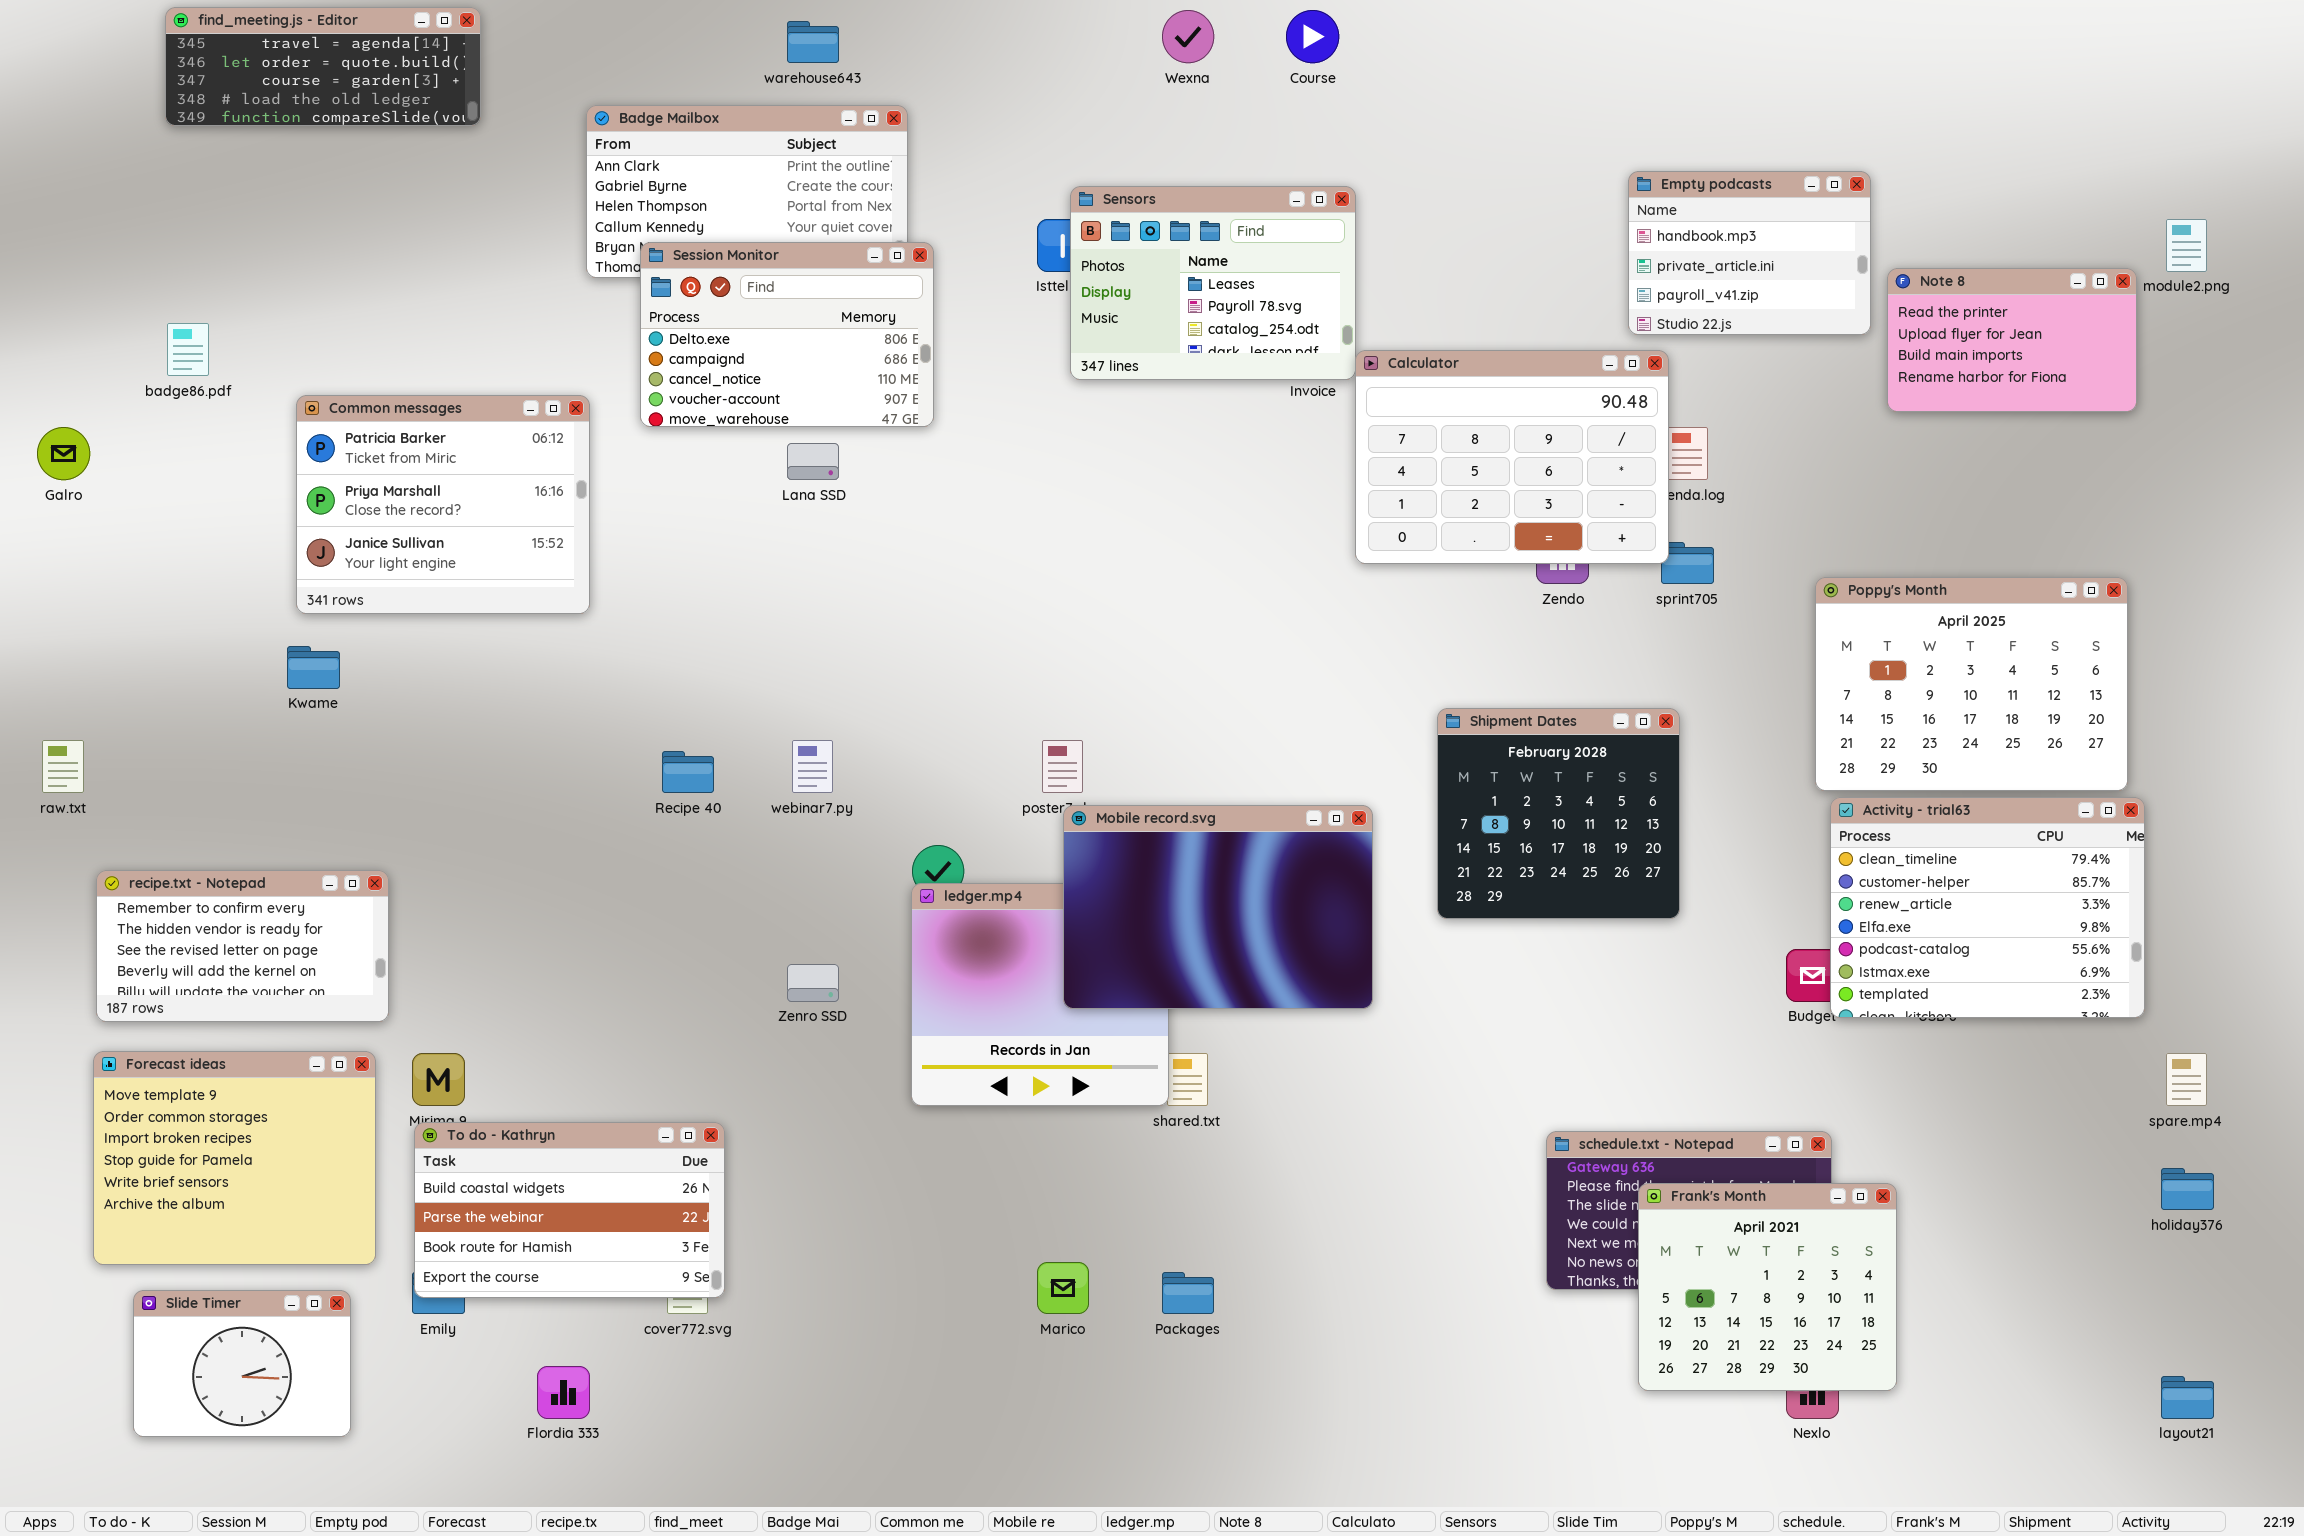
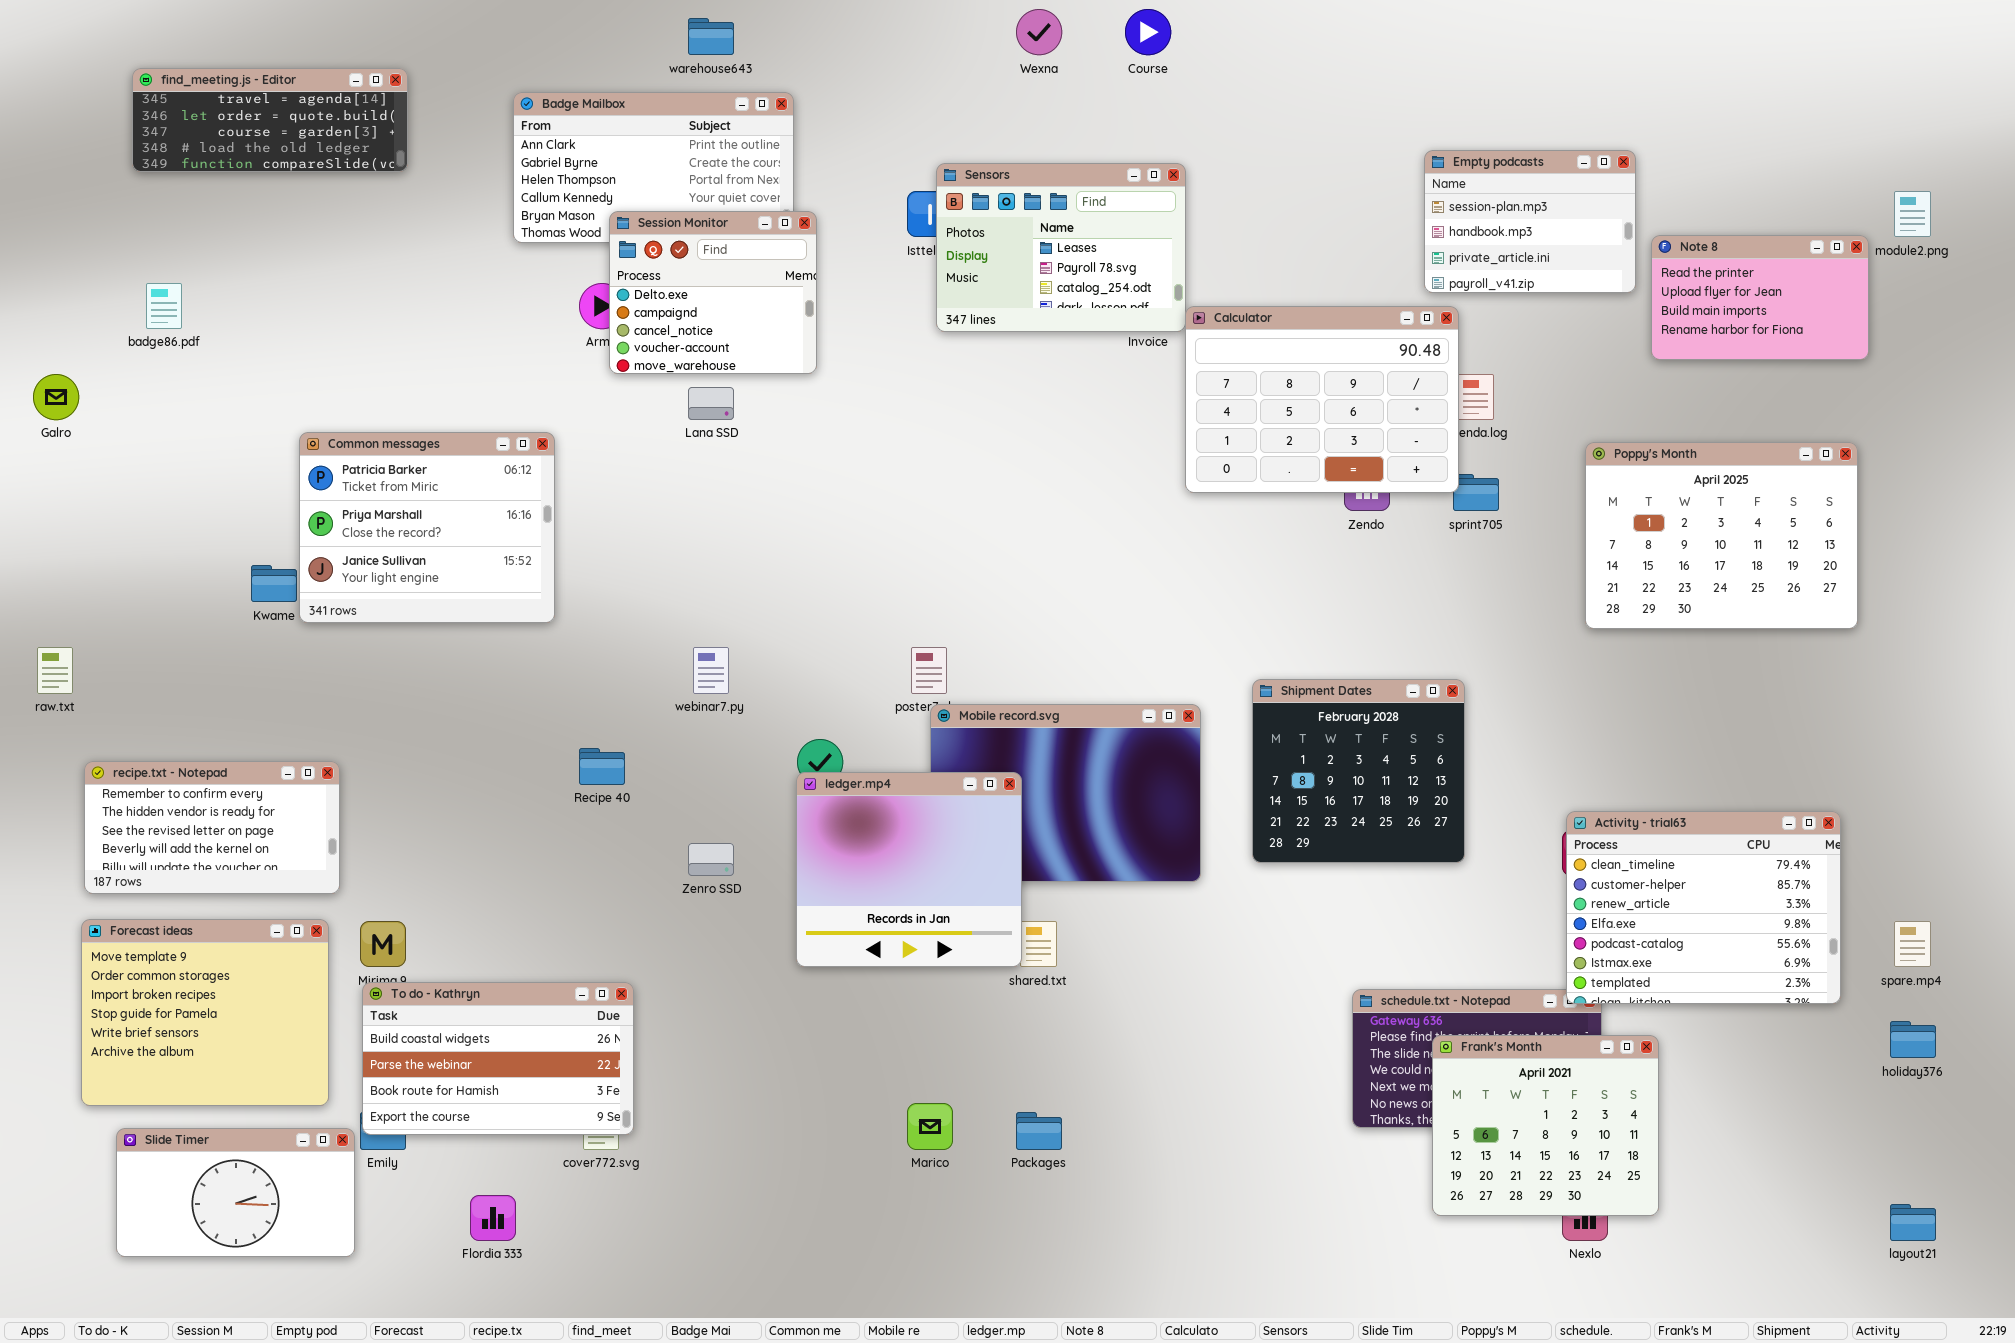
find_meeting.js - Editor: [165,7,481,126] -> [132,68,408,172], moved
Empty podcasts: [1628,171,1871,335] -> [1424,150,1636,293], scrolled up 1 row
Session Monitor: [640,242,934,427] -> [609,211,817,374], resized
Common messages: [296,395,590,614] -> [299,432,555,623], moved
Poppy's Month: [1815,577,2128,791] -> [1585,442,1858,629], moved
Shipment Dates: [1437,708,1680,919] -> [1252,679,1465,863], moved
Recipe 40: [662,751,714,793] -> [579,748,625,785], moved
Activity - trial63: [1830,797,2145,1018] -> [1566,811,1841,1004], moved
ledger.mp4: [911,883,1169,1106] -> [796,772,1022,967], raised
Slide Timer: [133,1290,351,1437] -> [116,1128,355,1257], resized

